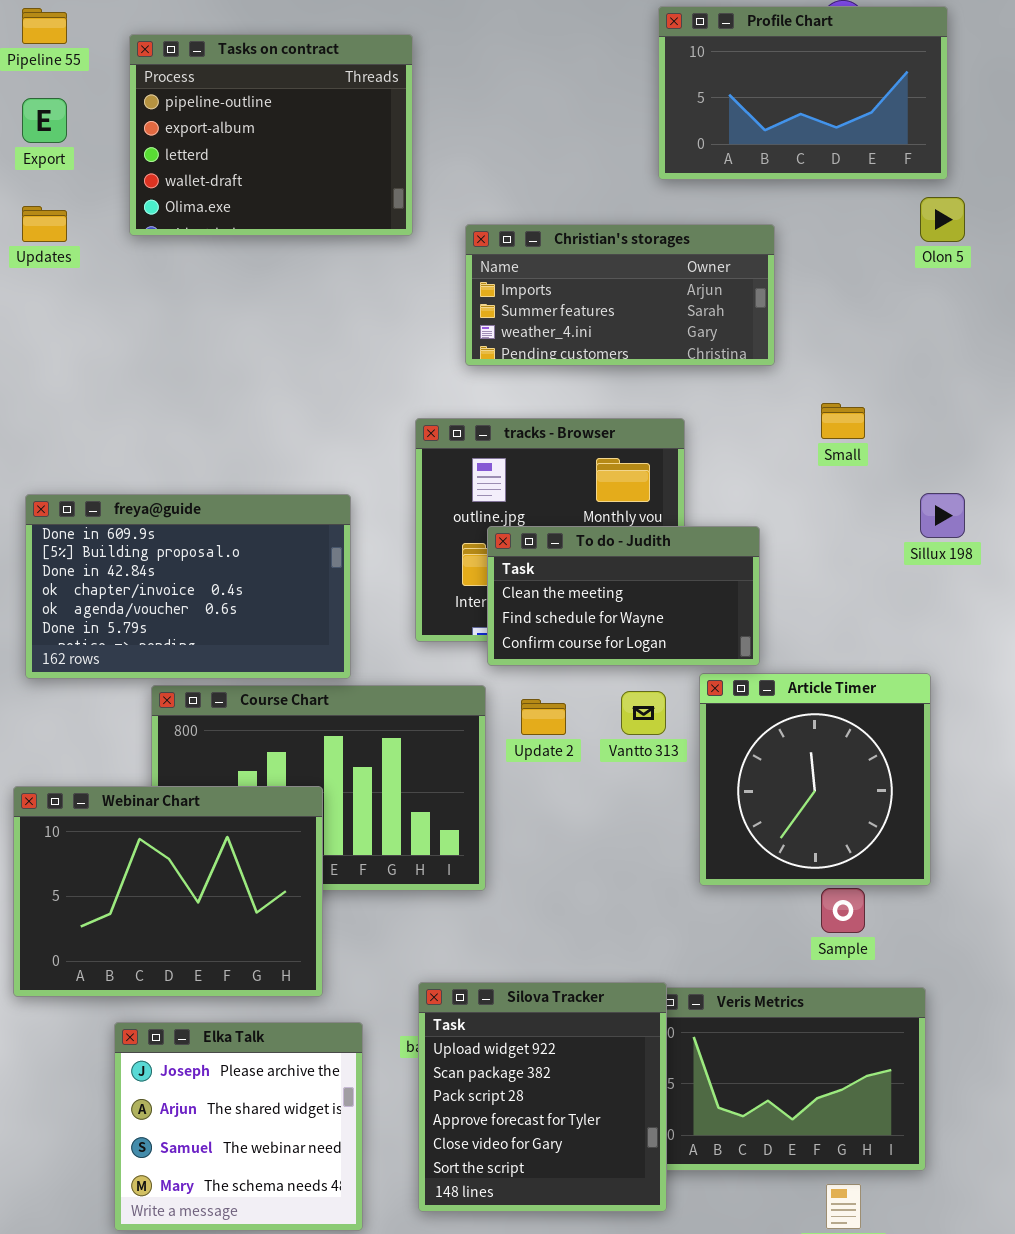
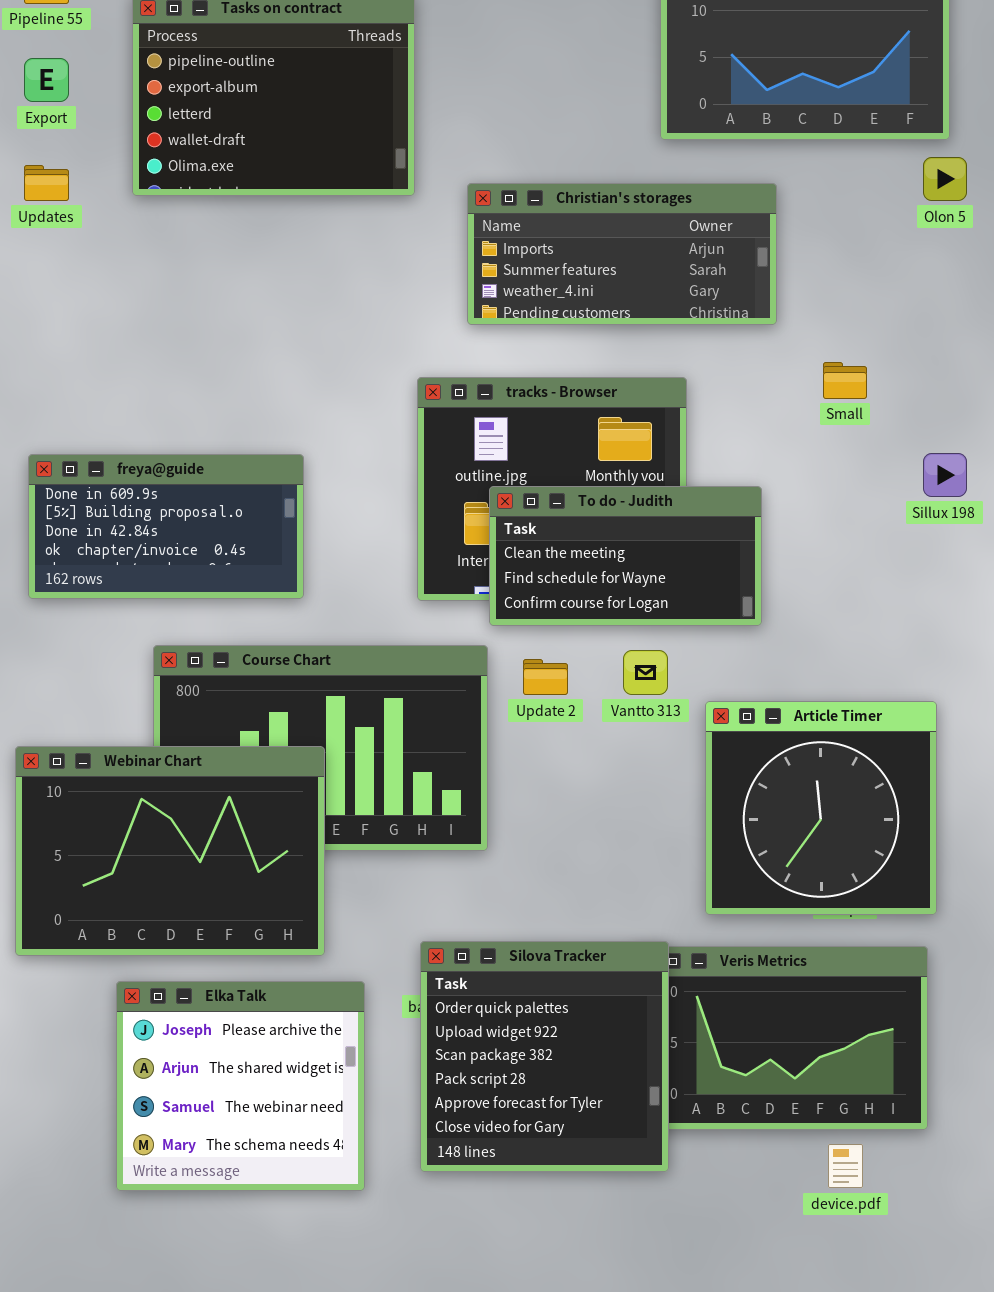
freya@guide: [25,494,351,679] -> [28,454,304,599], resized
Article Timer: [699,673,931,886] -> [705,701,937,915], moved
Silova Tracker: [418,982,667,1212] -> [420,941,669,1172], scrolled up 1 row

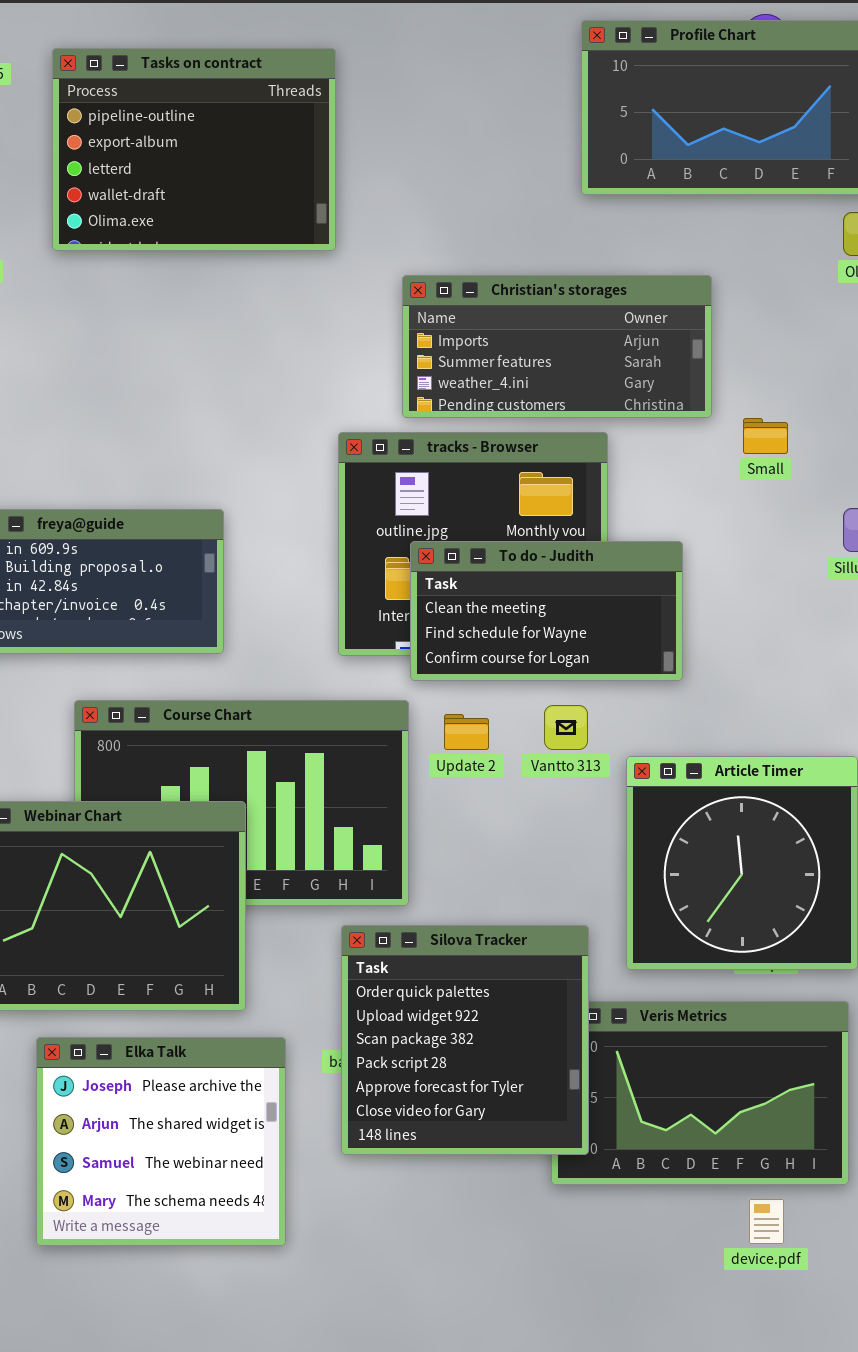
Christian's storages: [467,183,777,325] -> [402,275,712,418], moved
Silova Tracker: [420,941,669,1172] -> [341,925,589,1155], moved

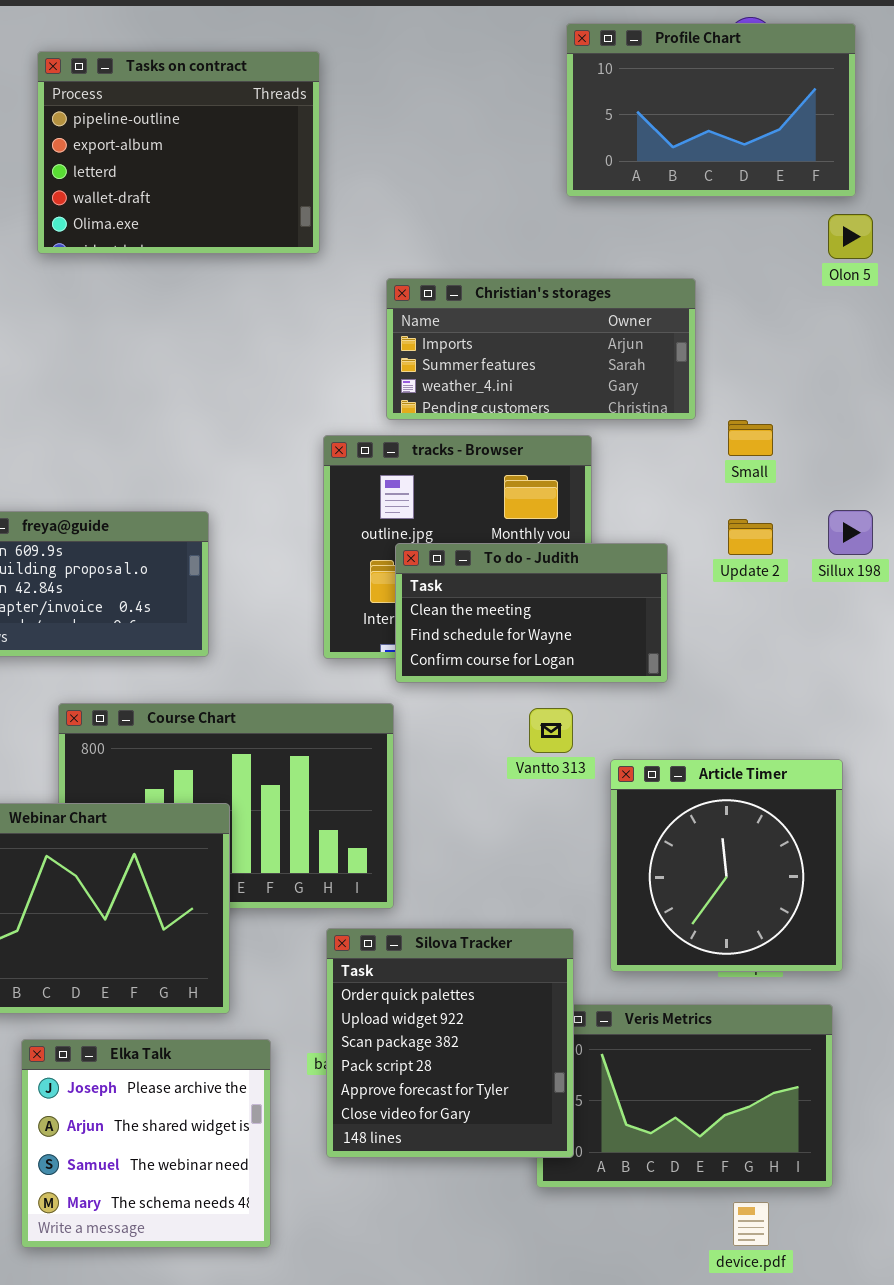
Update 2: [444,714,489,750] -> [728,519,773,555], moved

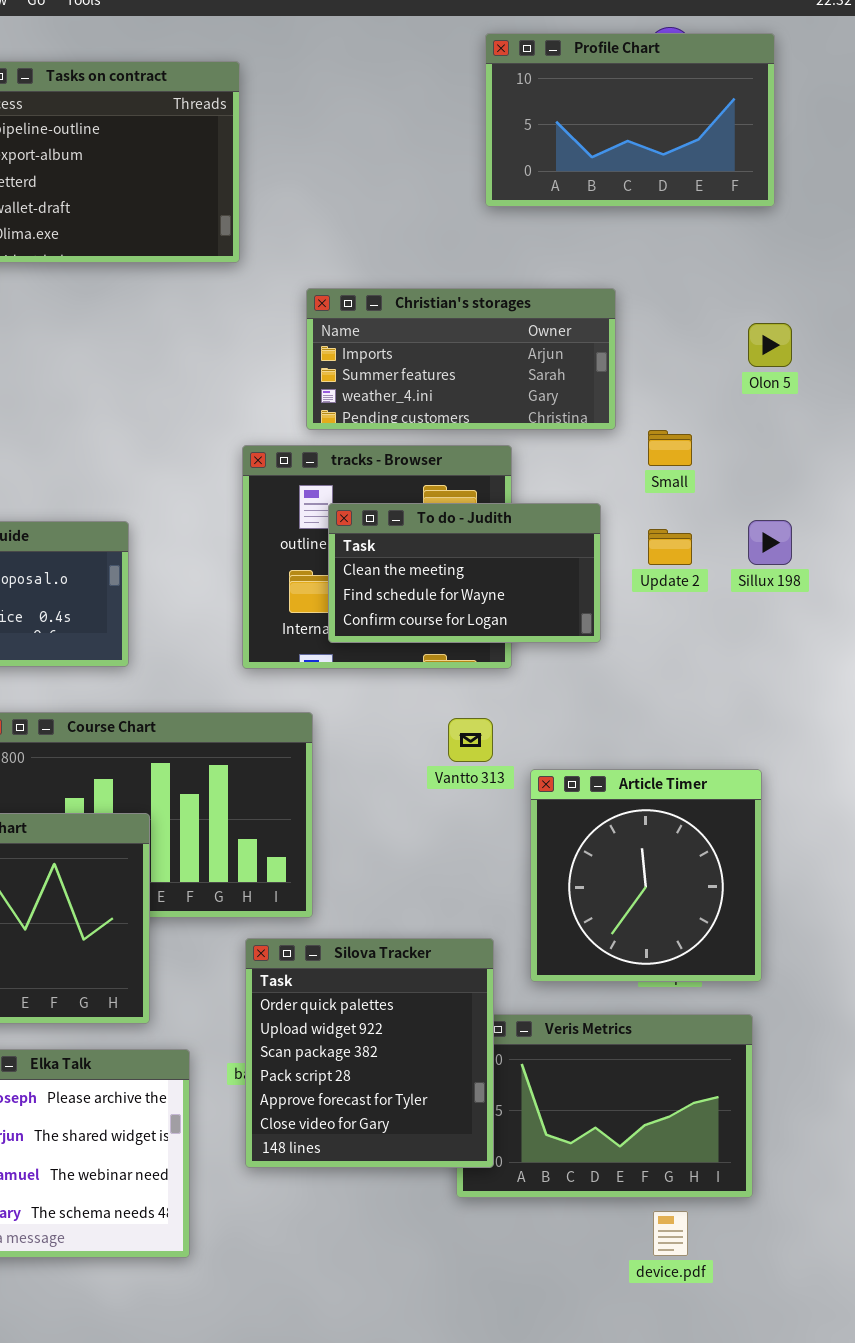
Olon 5: [828,214,873,259] -> [748,323,792,367], moved
To do - Judith: [395,543,668,683] -> [328,503,601,643], moved

